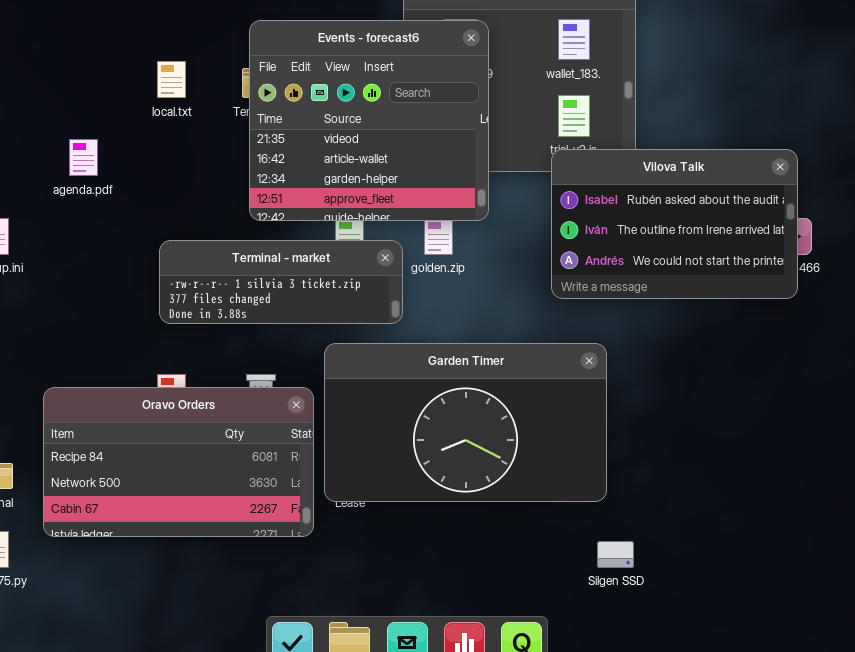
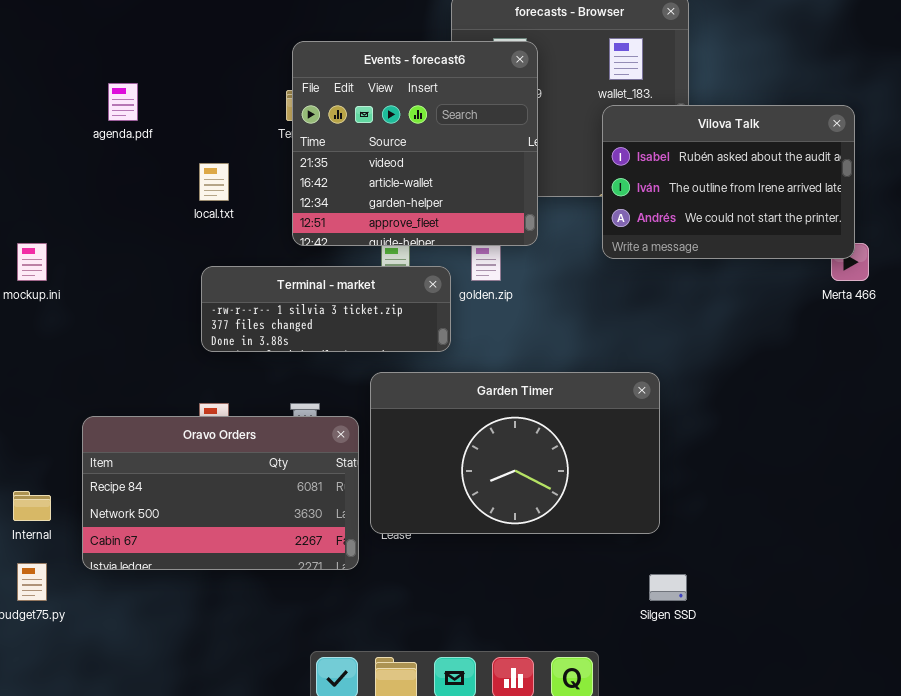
local.txt: [157,61,186,98] -> [199,163,229,201], moved
agenda.pdf: [69,139,98,176] -> [108,83,138,121], moved
Vilova Talk: [551,149,798,299] -> [602,105,855,259], moved

